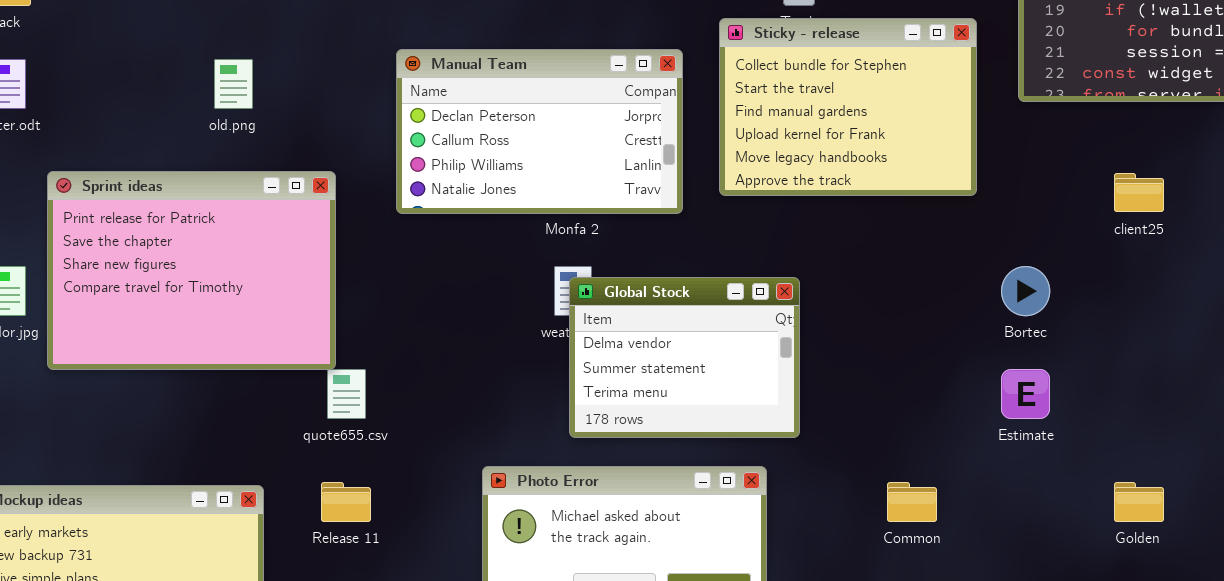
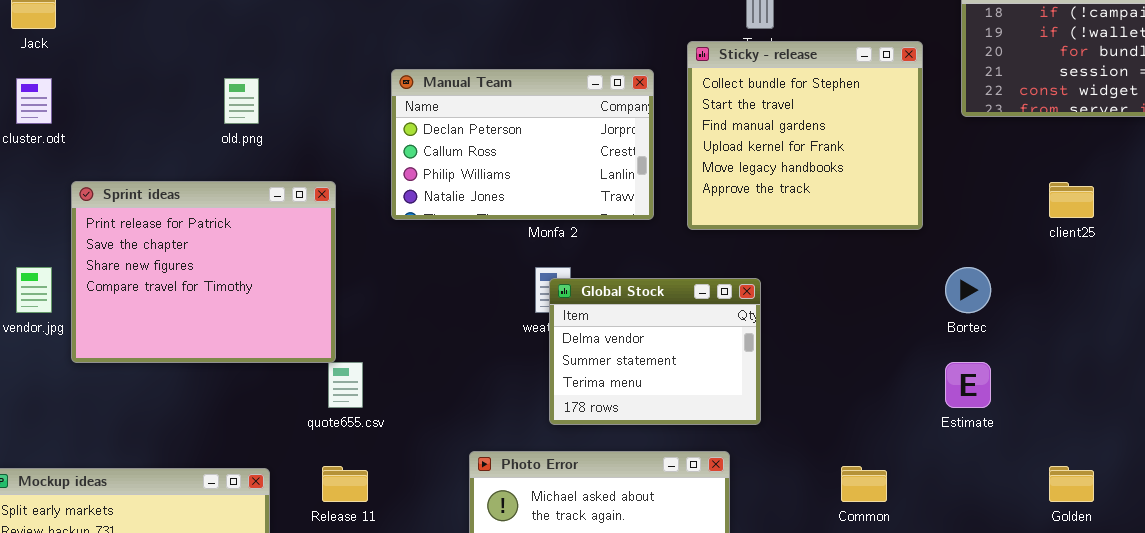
Sticky - release: [719,18,977,196] -> [687,41,923,230], resized

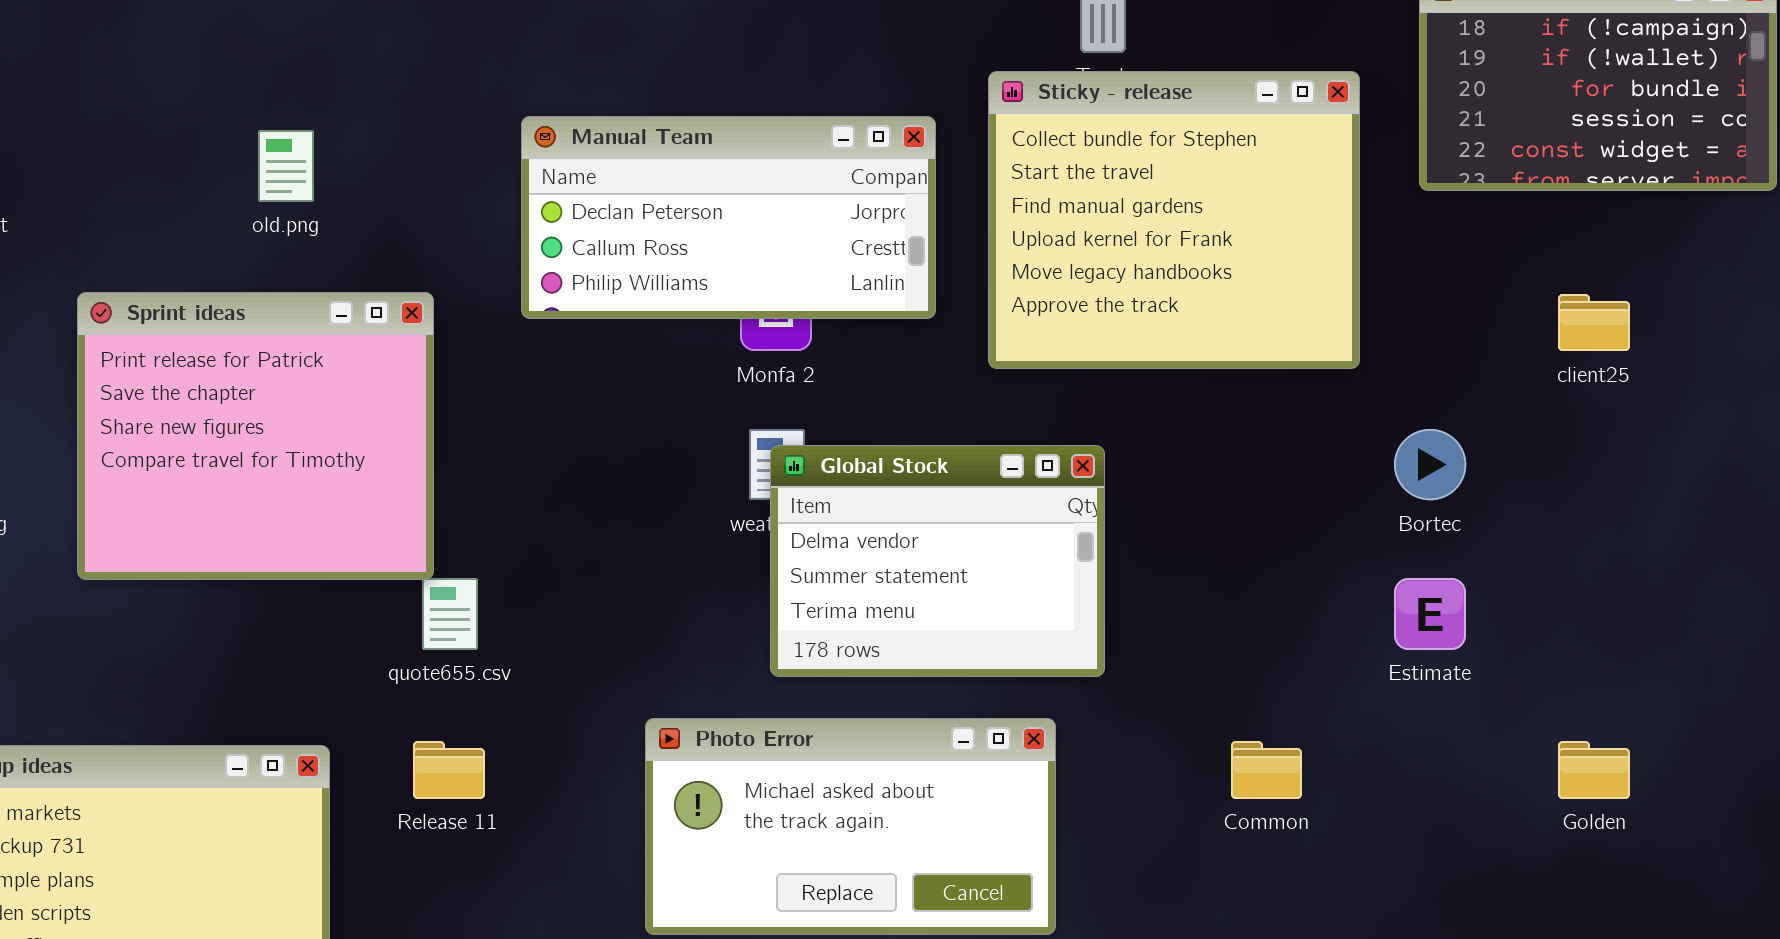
Manual Team: [391,69,654,220] -> [521,116,936,319], resized
Sprint ideas: [71,181,336,363] -> [77,292,434,580], resized

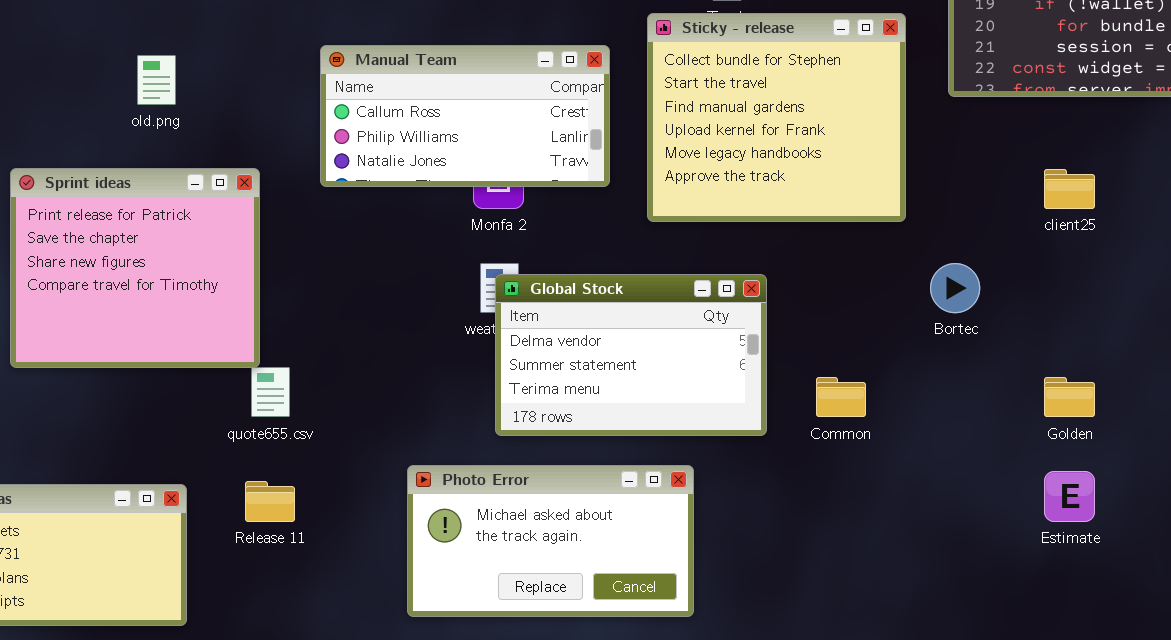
Manual Team: [521,116,936,319] -> [320,45,610,187], scrolled down 1 row
Global Stock: [770,445,1105,677] -> [495,274,767,436], resized
Estimate: [1394,578,1466,650] -> [1044,471,1095,522], moved
Common: [1231,741,1302,799] -> [816,377,866,417], moved
Golden: [1558,741,1630,799] -> [1044,377,1095,417], moved

